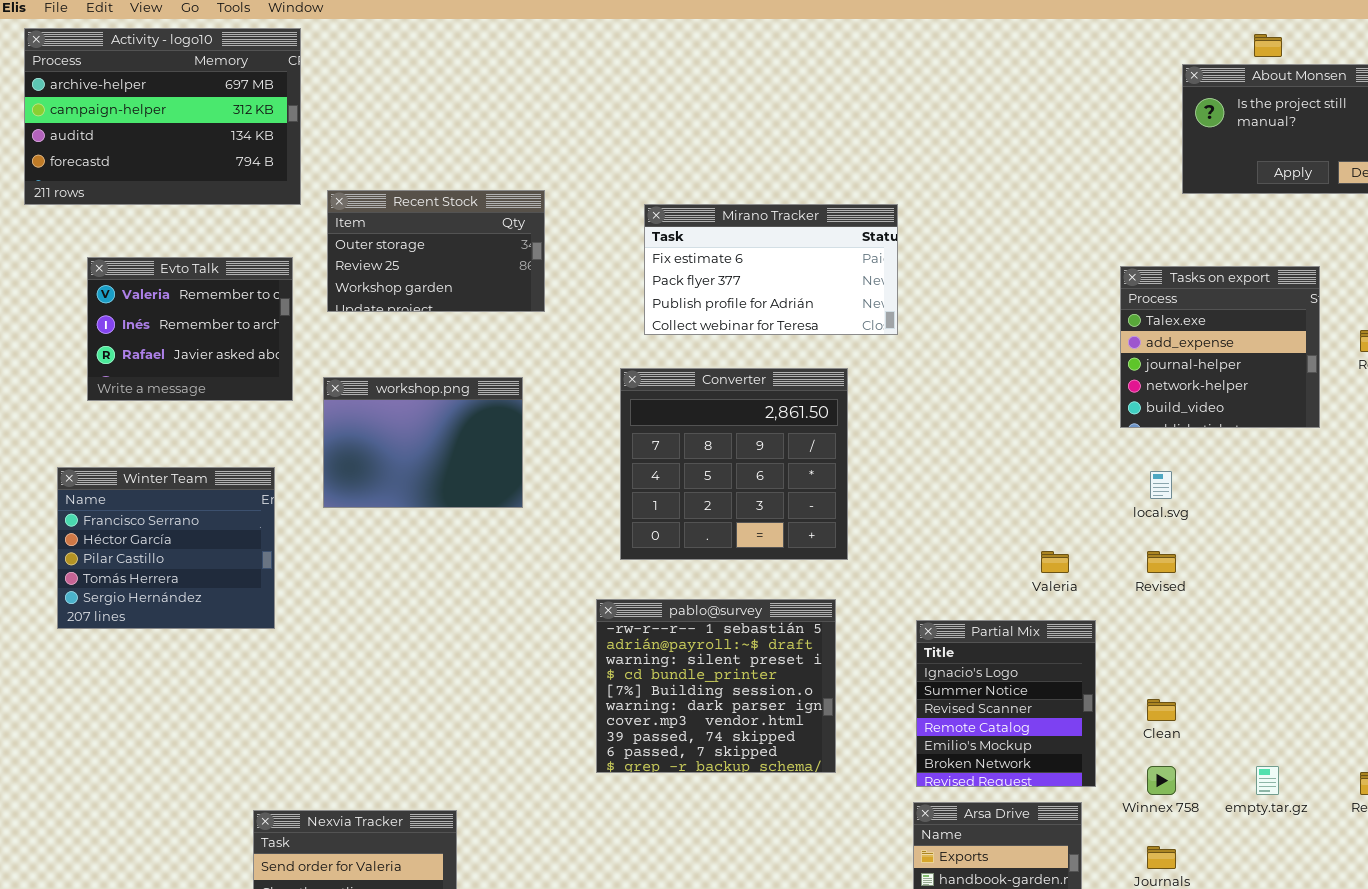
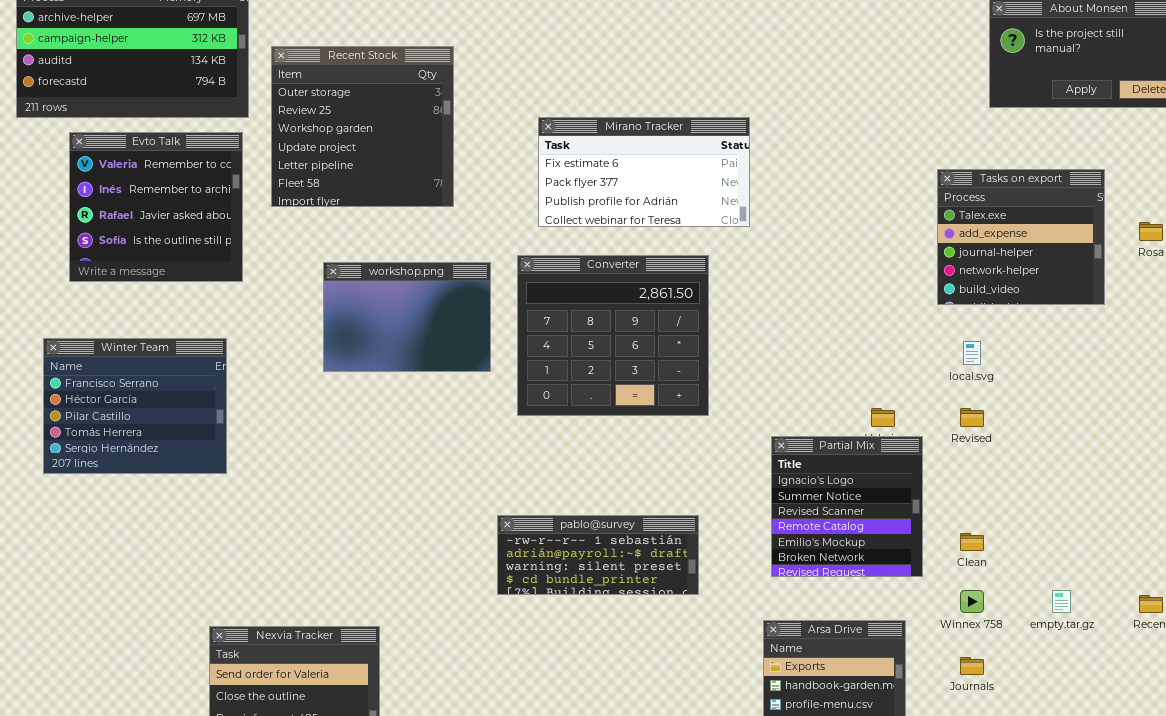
Recent Stock: [327,190,545,312] -> [271,46,454,207], resized
Evto Talk: [87,257,293,401] -> [69,132,243,282], resized
workshop.png: [323,377,523,508] -> [323,262,491,372], moved
pablo@survey: [596,599,836,773] -> [497,515,699,595], resized
Partial Mix: [916,620,1096,787] -> [771,436,923,577], moved

